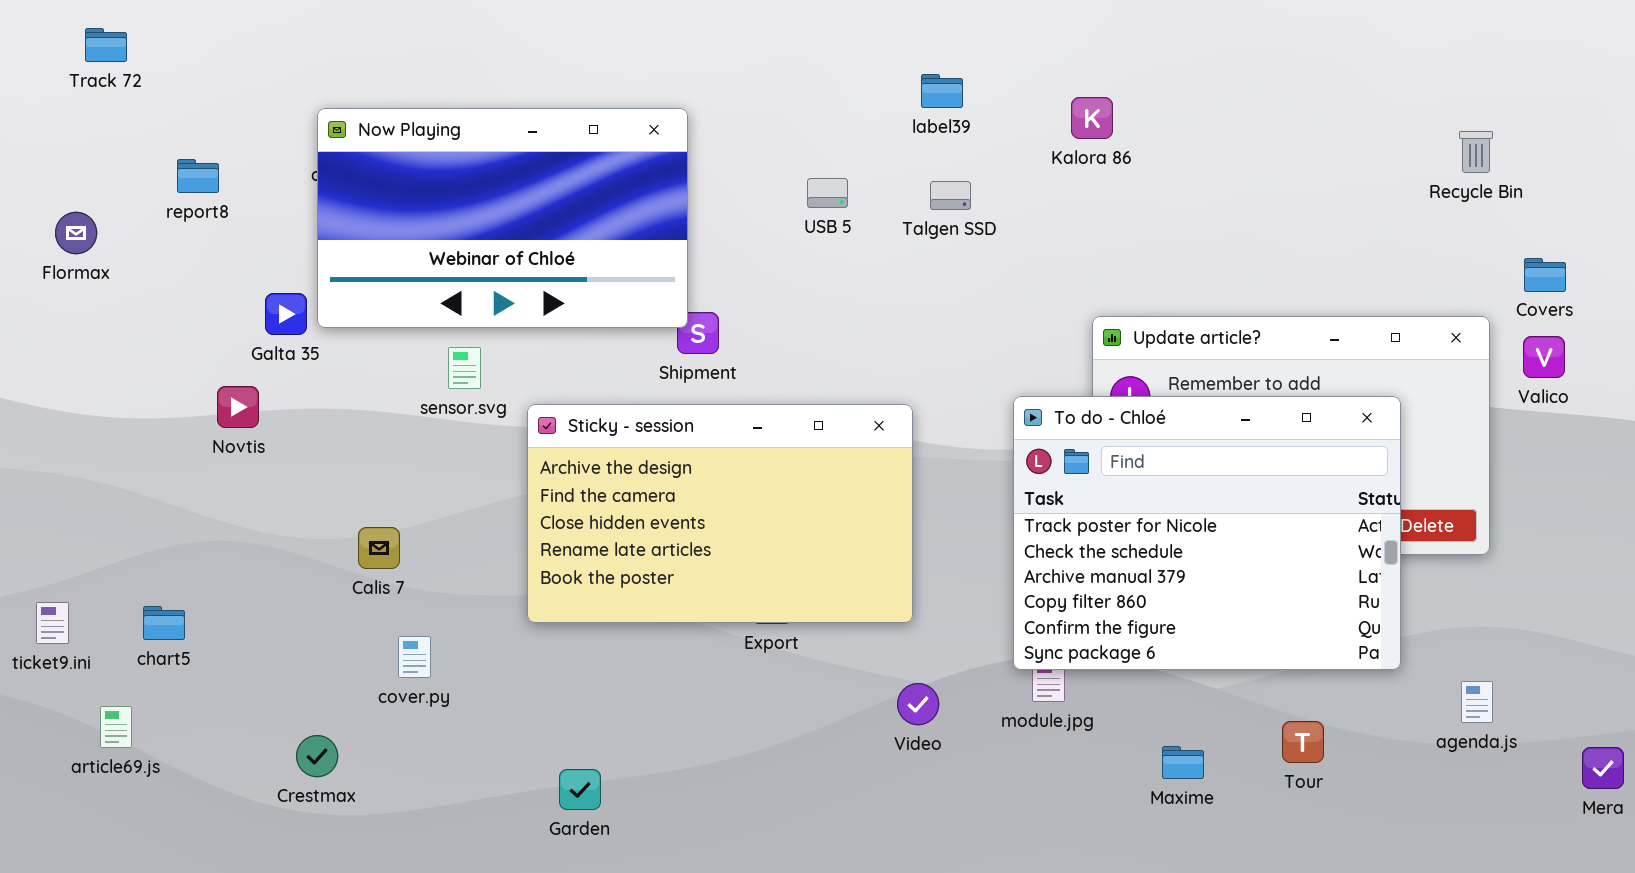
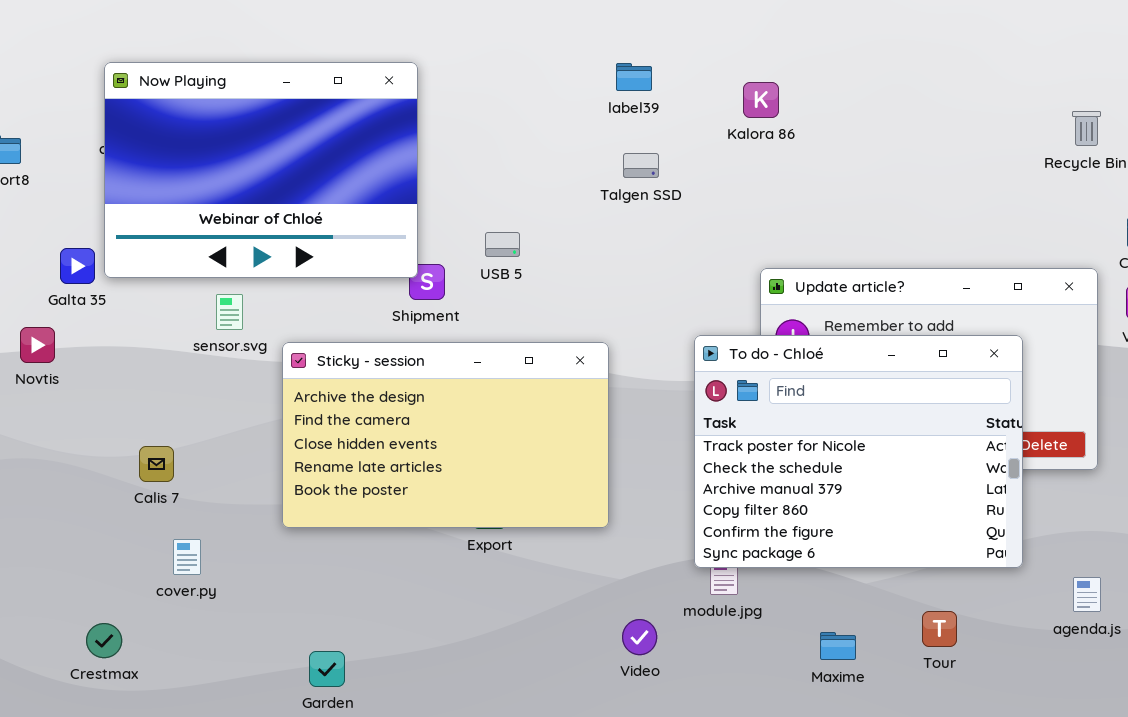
Now Playing: [317,108,688,328] -> [104,62,418,278], resized
USB 5: [807,178,848,208] -> [485,232,520,257], moved
Video: [897,683,939,725] -> [622,619,657,655], moved

